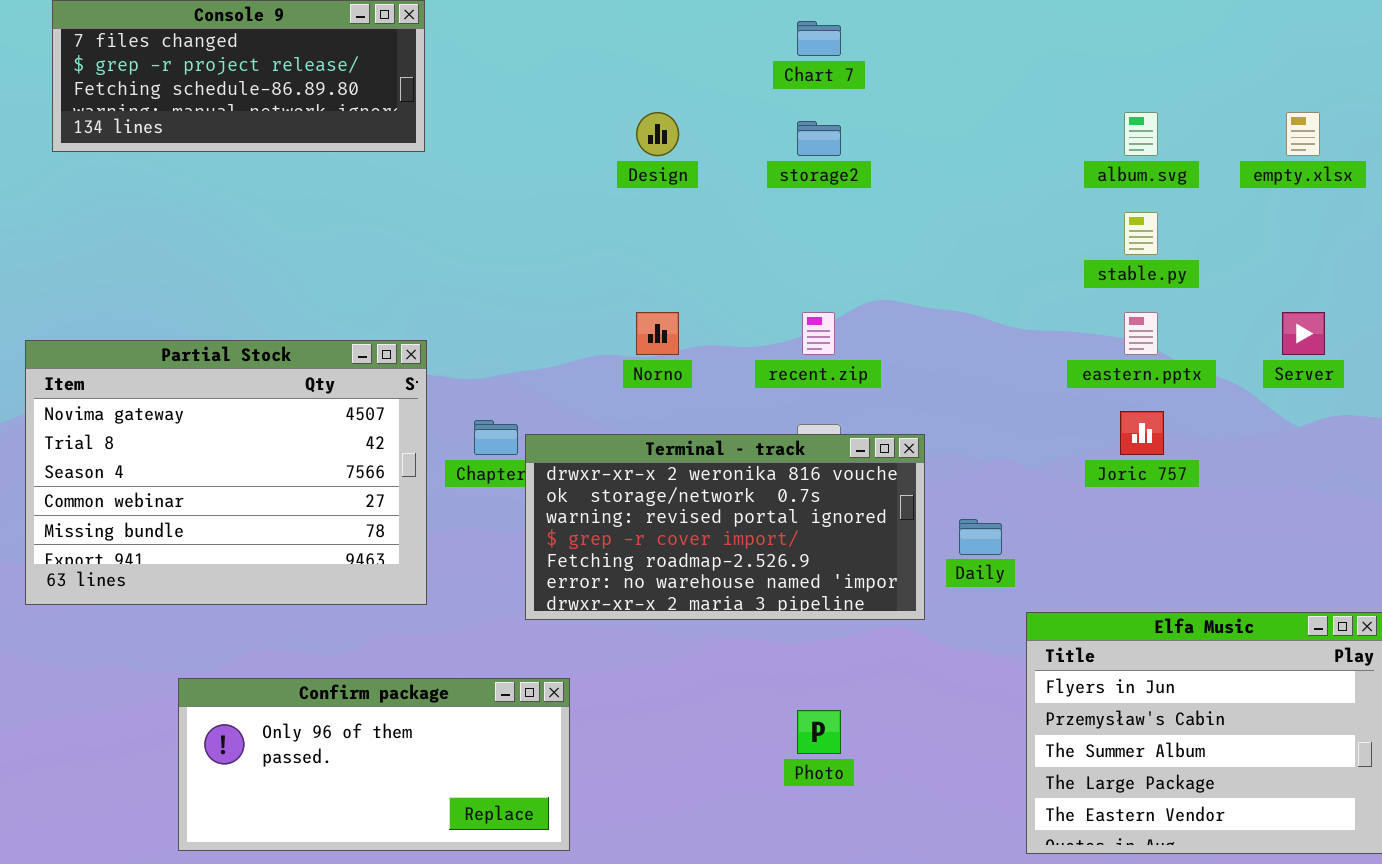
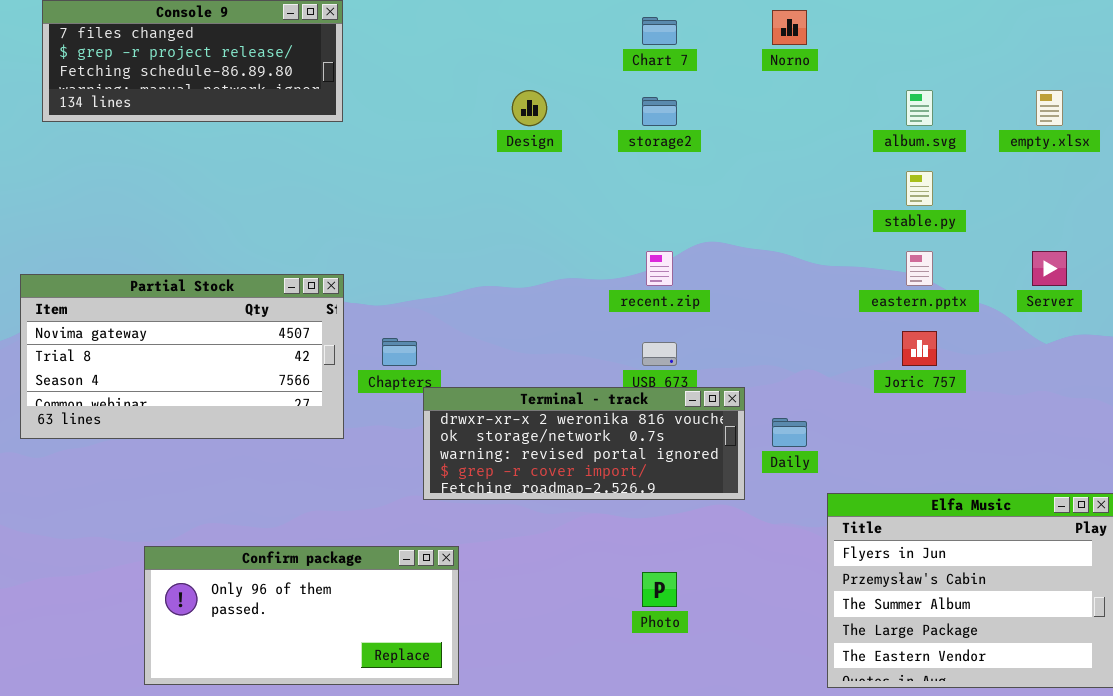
Norno: [636,312,679,355] -> [772,10,807,45], moved
Partial Stock: [25,340,427,605] -> [20,274,344,439], resized
Terminal - track: [525,434,925,620] -> [423,387,745,500], resized

